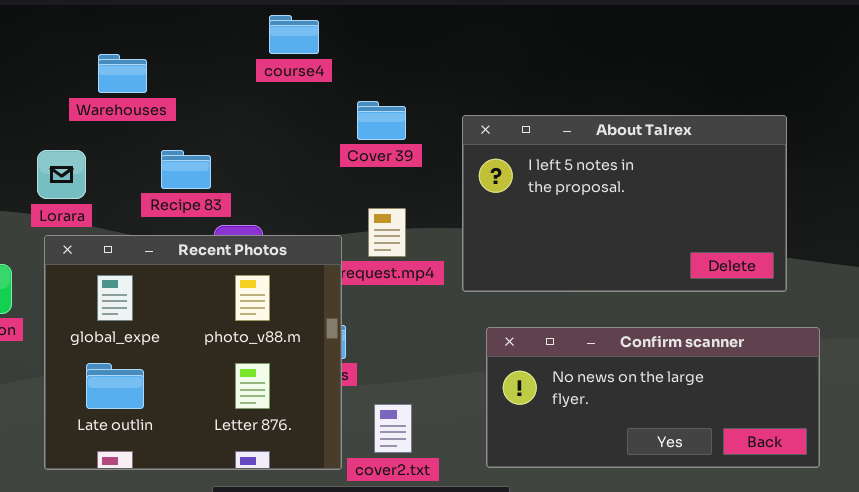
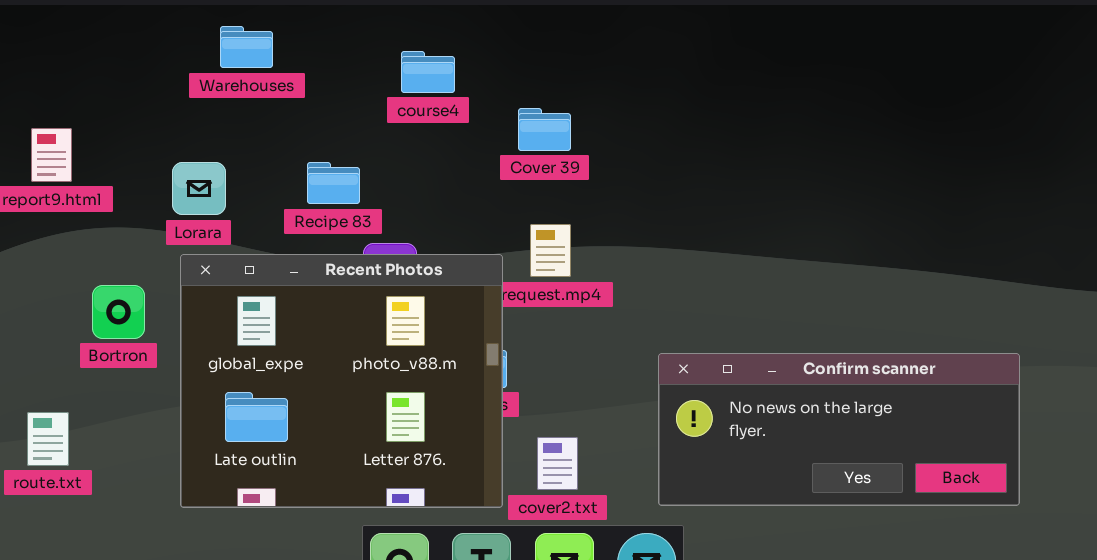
course4: [269,15,319,54] -> [401,51,455,93], moved
Warehouses: [98,54,147,93] -> [220,26,273,68], moved
About Talrex: [462,115,787,292] -> none, closed

